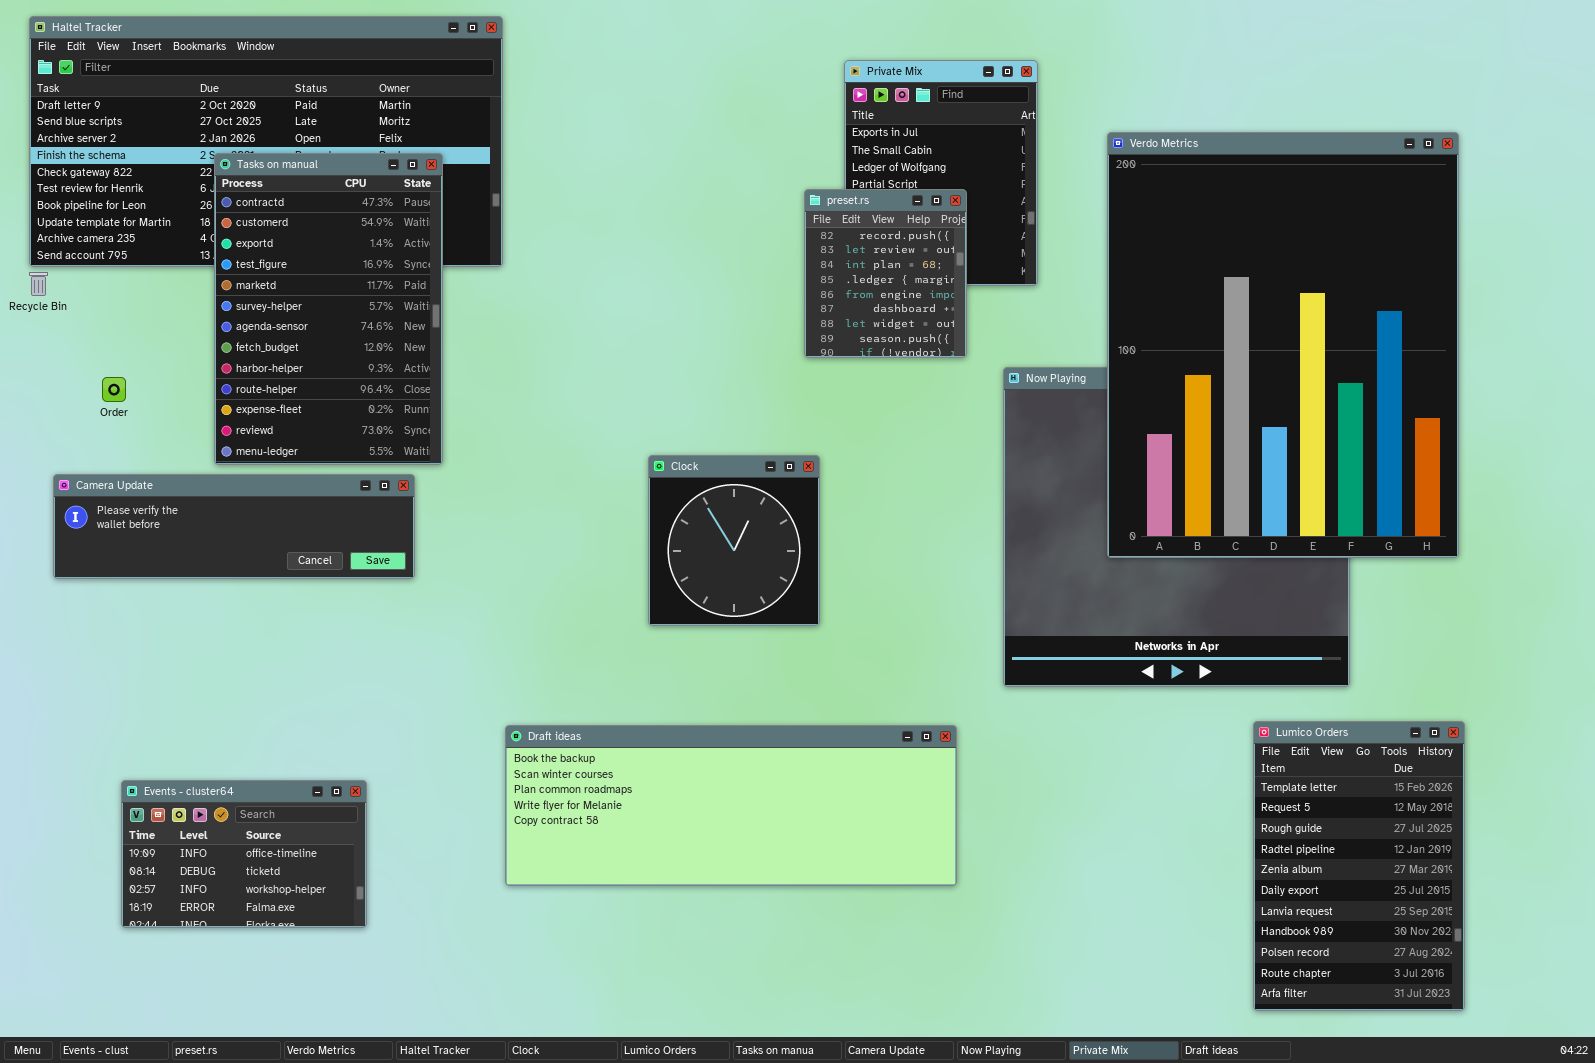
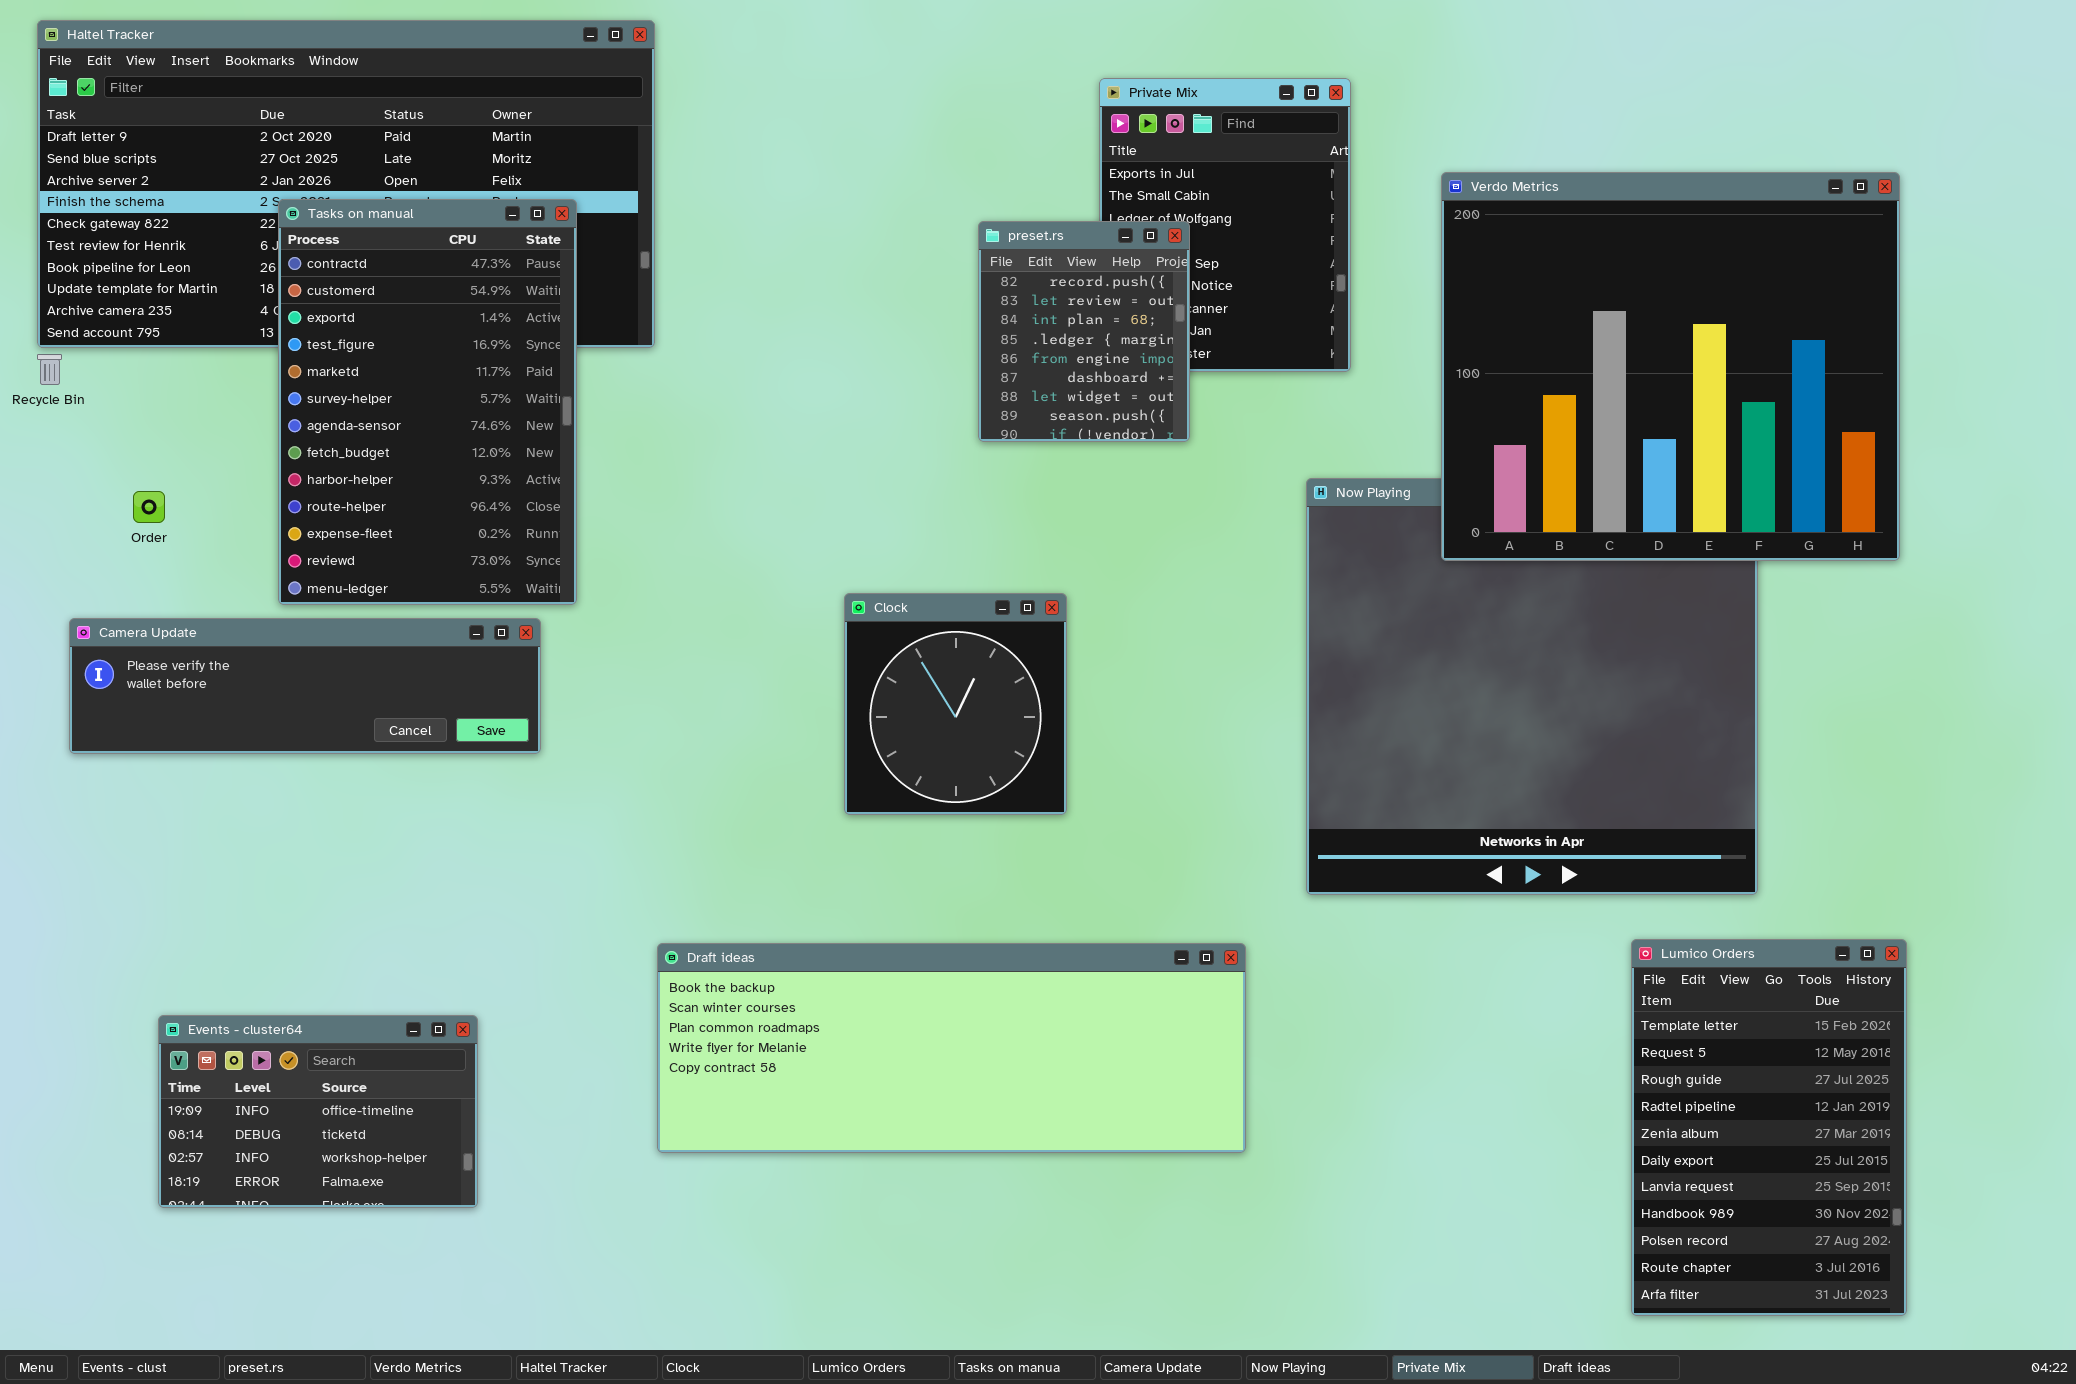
Verdo Metrics: [1107,132,1459,558] -> [1441,172,1900,561], resized
preset.rs: [804,189,967,358] -> [978,221,1190,442], moved

